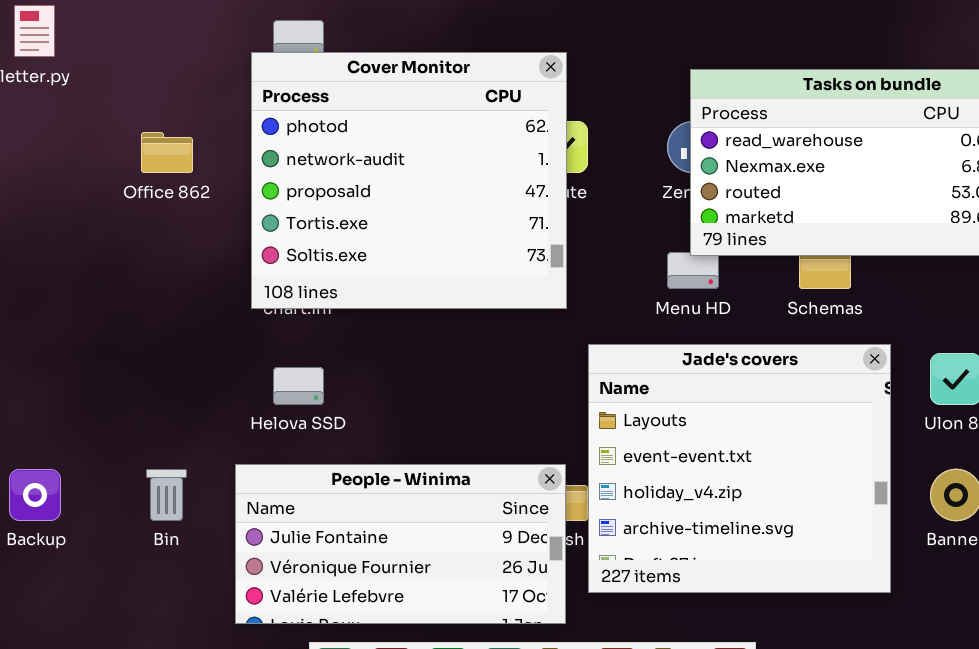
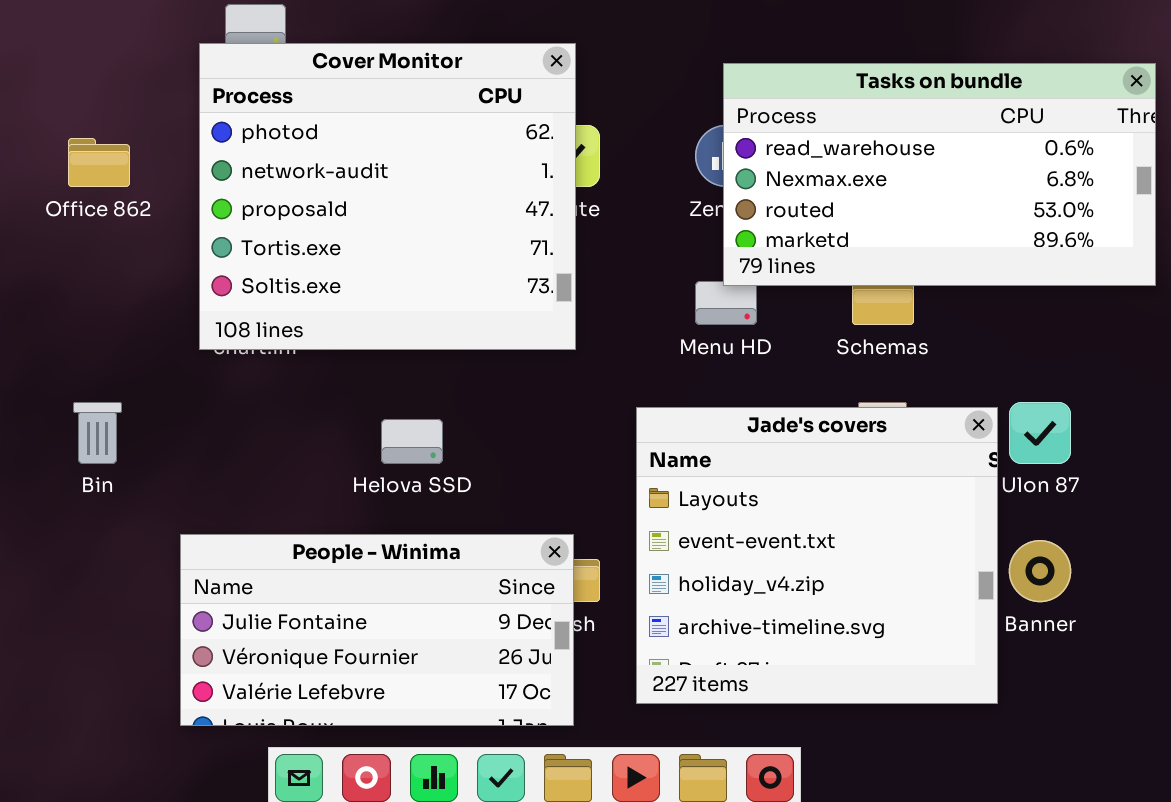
Jade's covers: [588,344,891,593] -> [636,407,998,704], moved
Helova SSD: [273,367,324,405] -> [381,419,443,464], moved
Bin: [146,469,187,521] -> [73,402,122,464], moved

